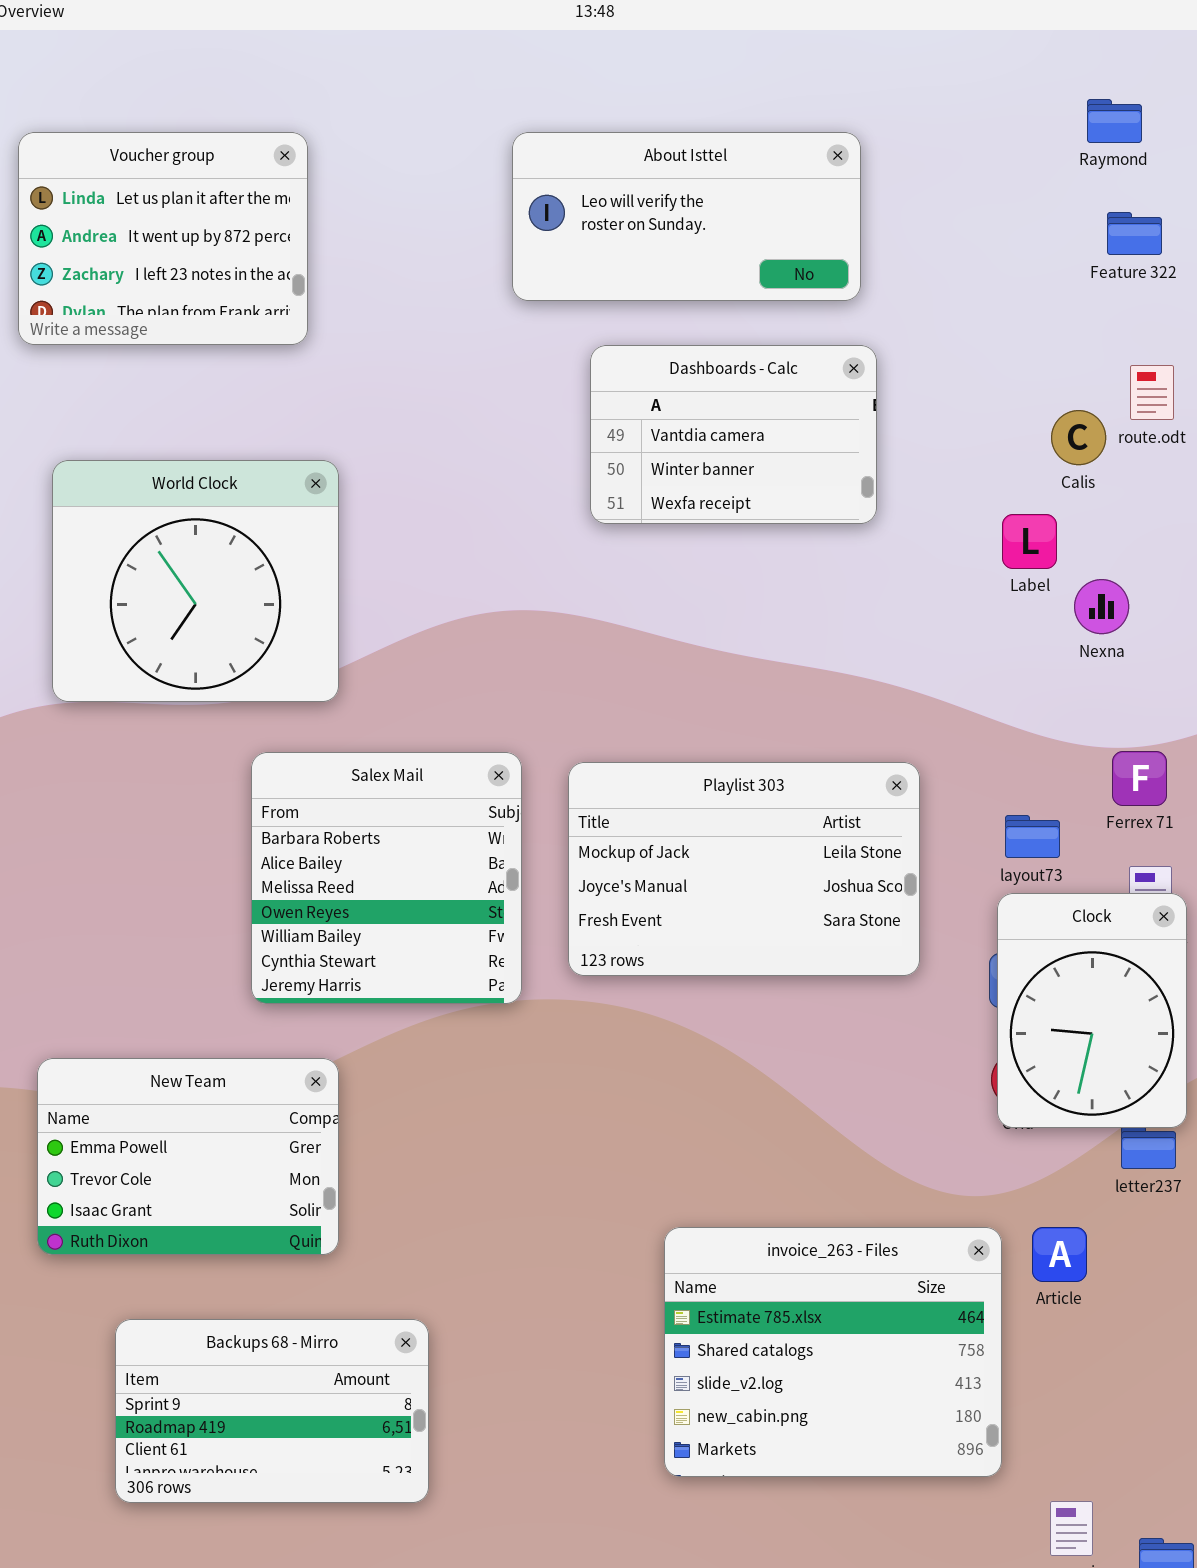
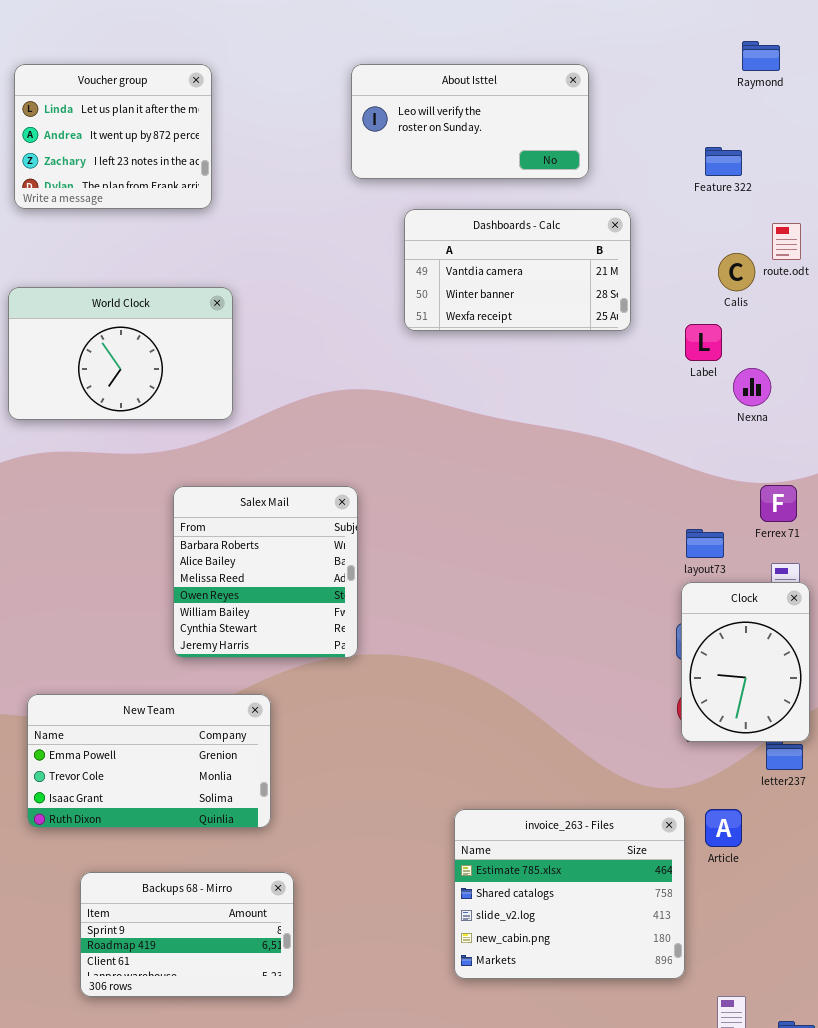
Feature 322: [1107,212,1162,255] -> [705,147,742,176], moved
Dashboards - Calc: [590,345,877,524] -> [404,209,631,331], resized
World Clock: [52,460,339,702] -> [8,287,233,420], resized
Playlist 303: [568,762,920,976] -> none, closed
New Team: [37,1058,339,1255] -> [27,694,271,828], resized

